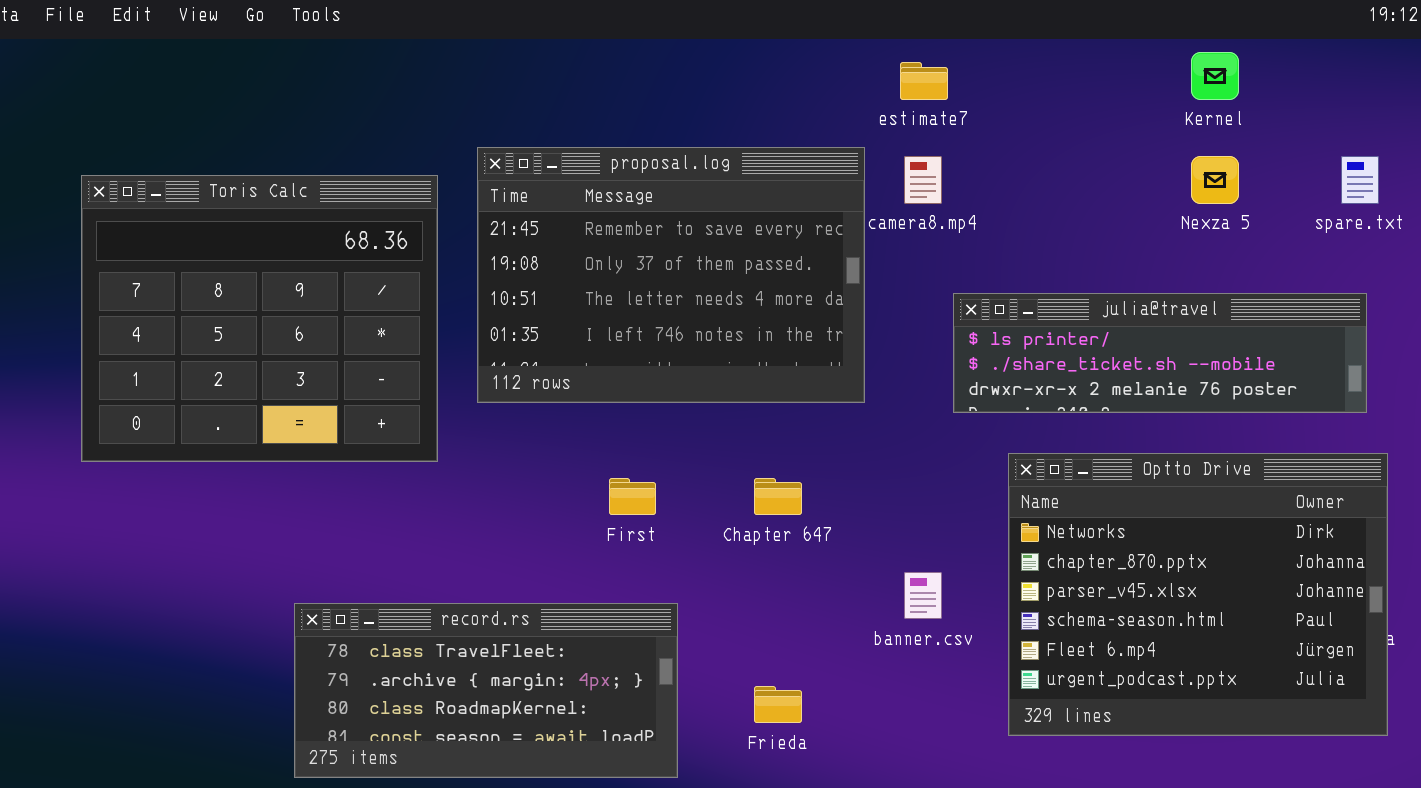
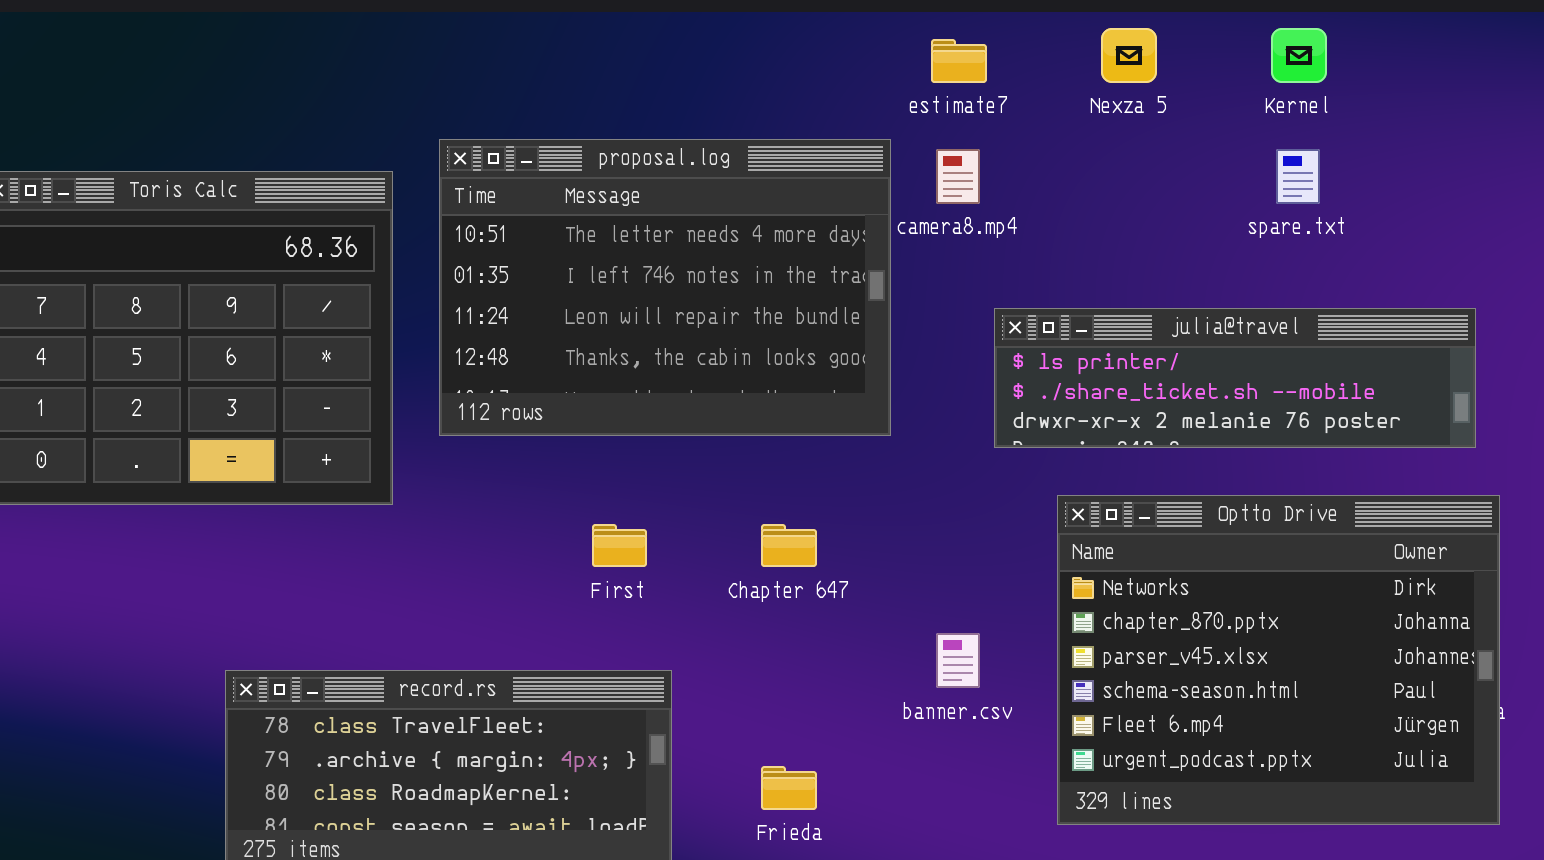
proposal.log: [477,147,865,403] -> [439,139,891,436], scrolled down 2 rows
Nexza 5: [1191,156,1239,204] -> [1101,28,1157,83], moved
spare.txt: [1341,156,1379,204] -> [1276,149,1320,204], moved

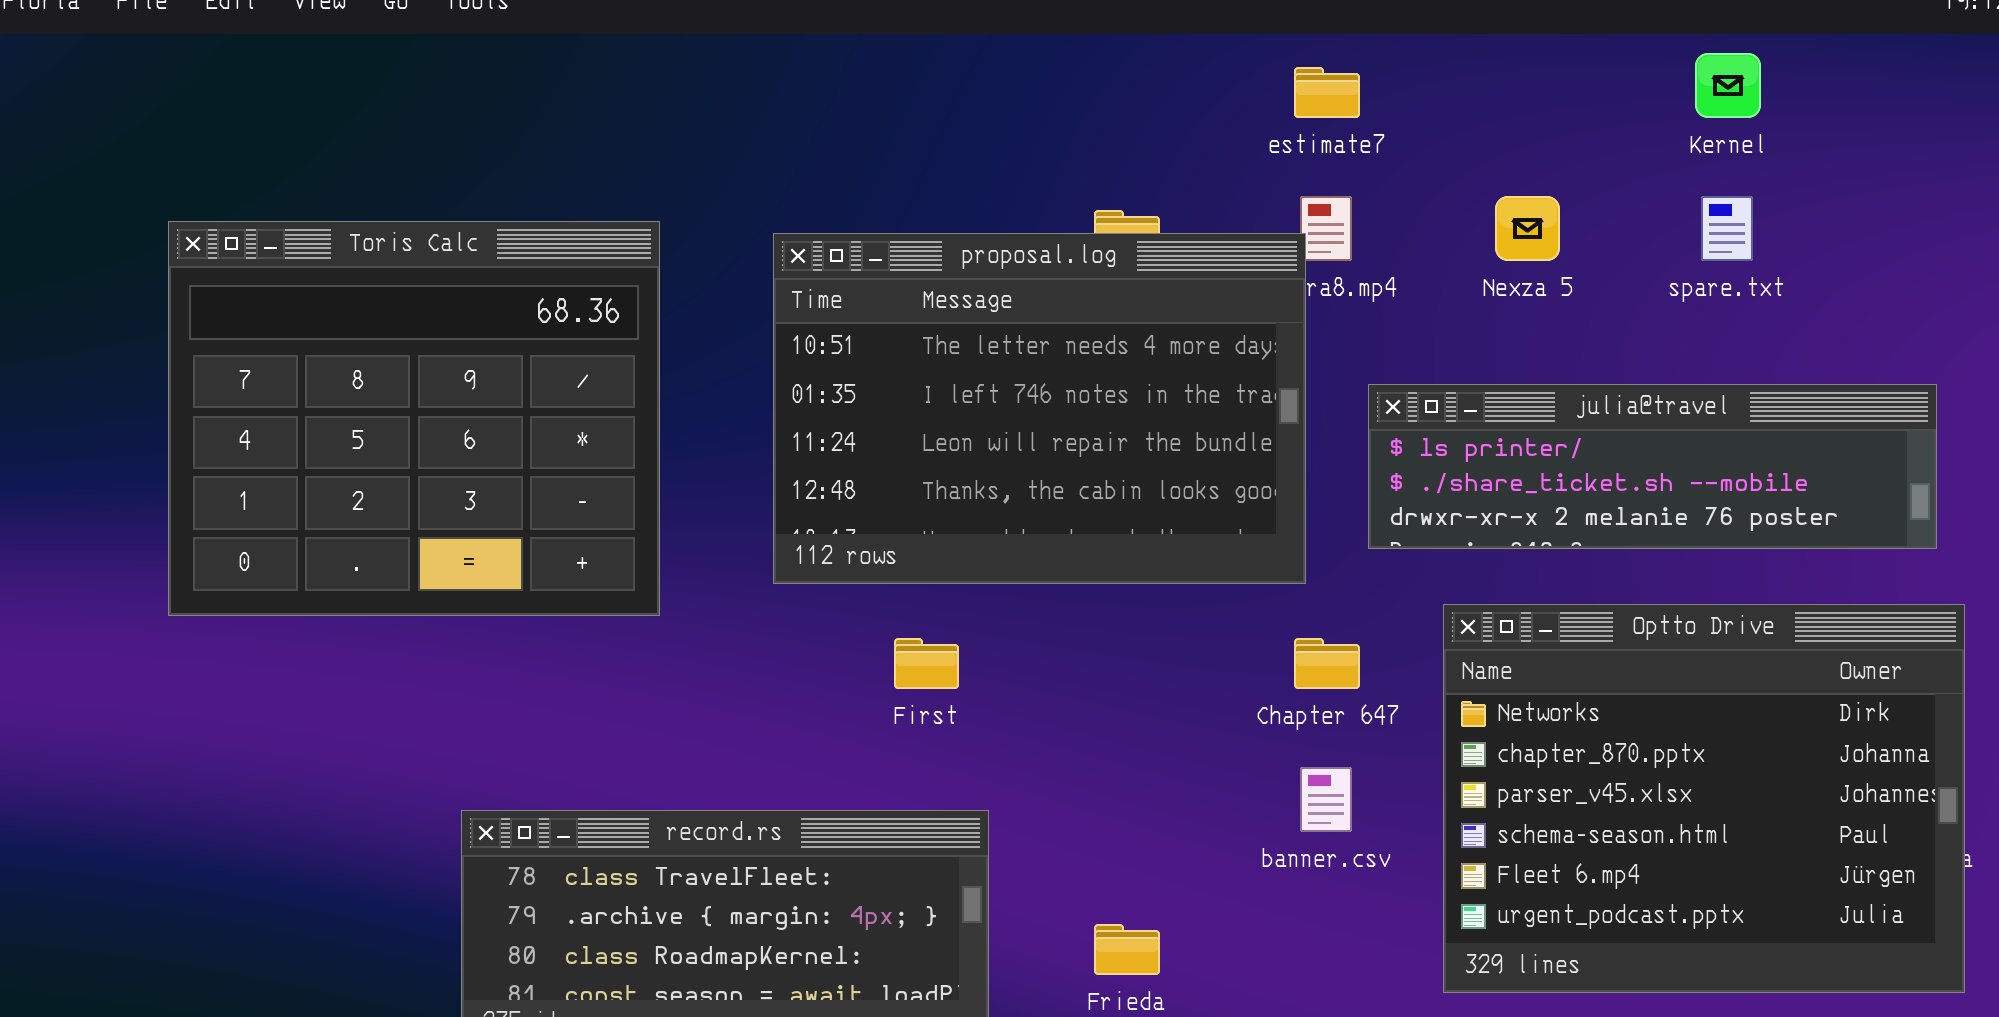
Nexza 5: [1101,28,1157,83] -> [1495,196,1560,261], moved
proposal.log: [439,139,891,436] -> [773,233,1306,584], moved
Chapter 647: [761,524,817,567] -> [1294,638,1360,689], moved

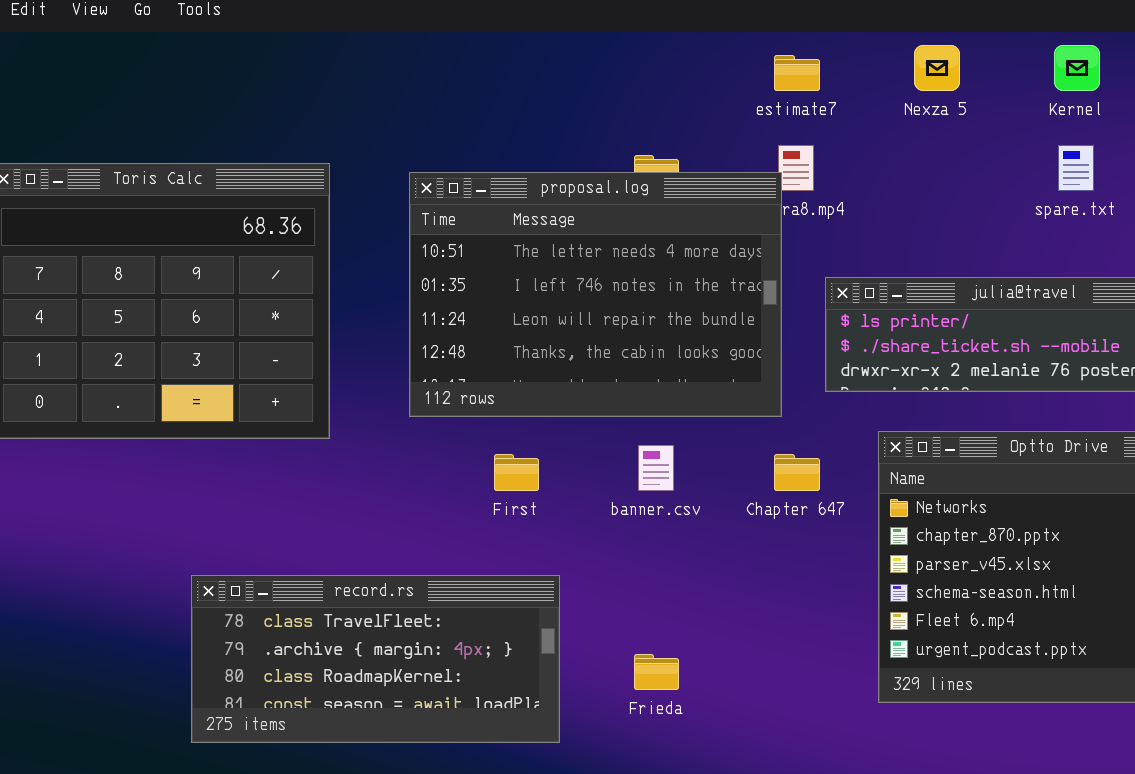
Nexza 5: [1495,196,1560,261] -> [914,45,960,91], moved
banner.csv: [1300,767,1352,832] -> [638,445,674,491], moved

